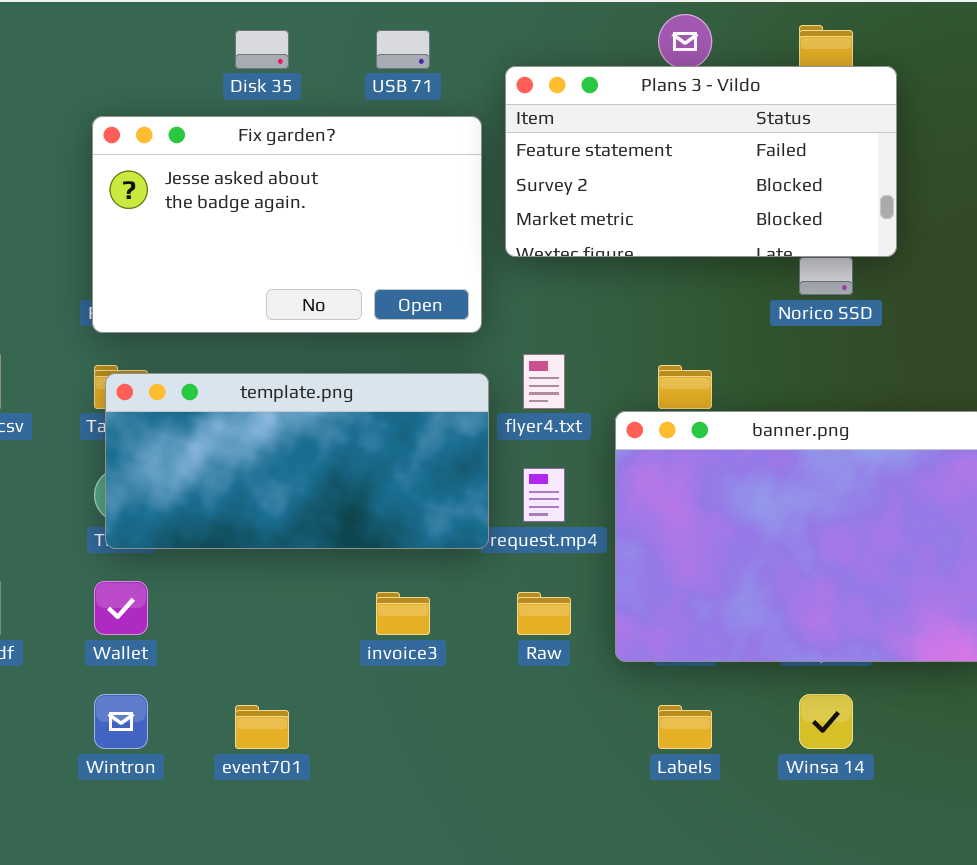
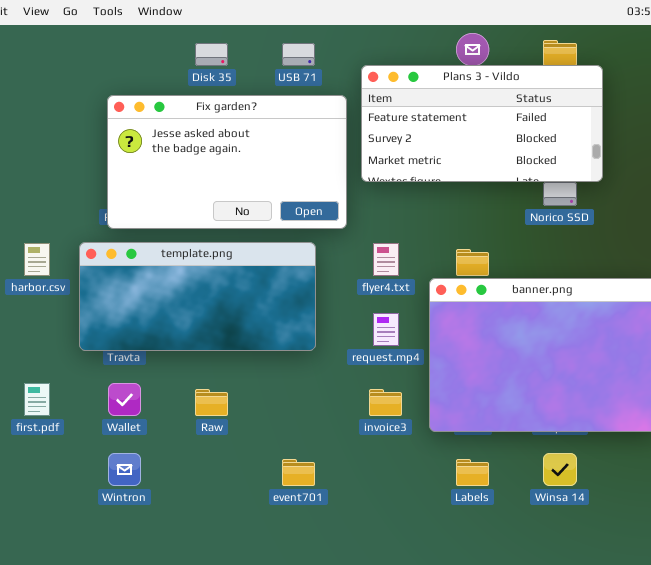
template.png: [105,373,489,549] -> [79,242,316,351], moved
invoice3: [376,592,430,635] -> [369,389,402,416], moved
Raw: [517,592,571,635] -> [195,389,228,416], moved
event701: [235,705,289,749] -> [282,459,315,486], moved

